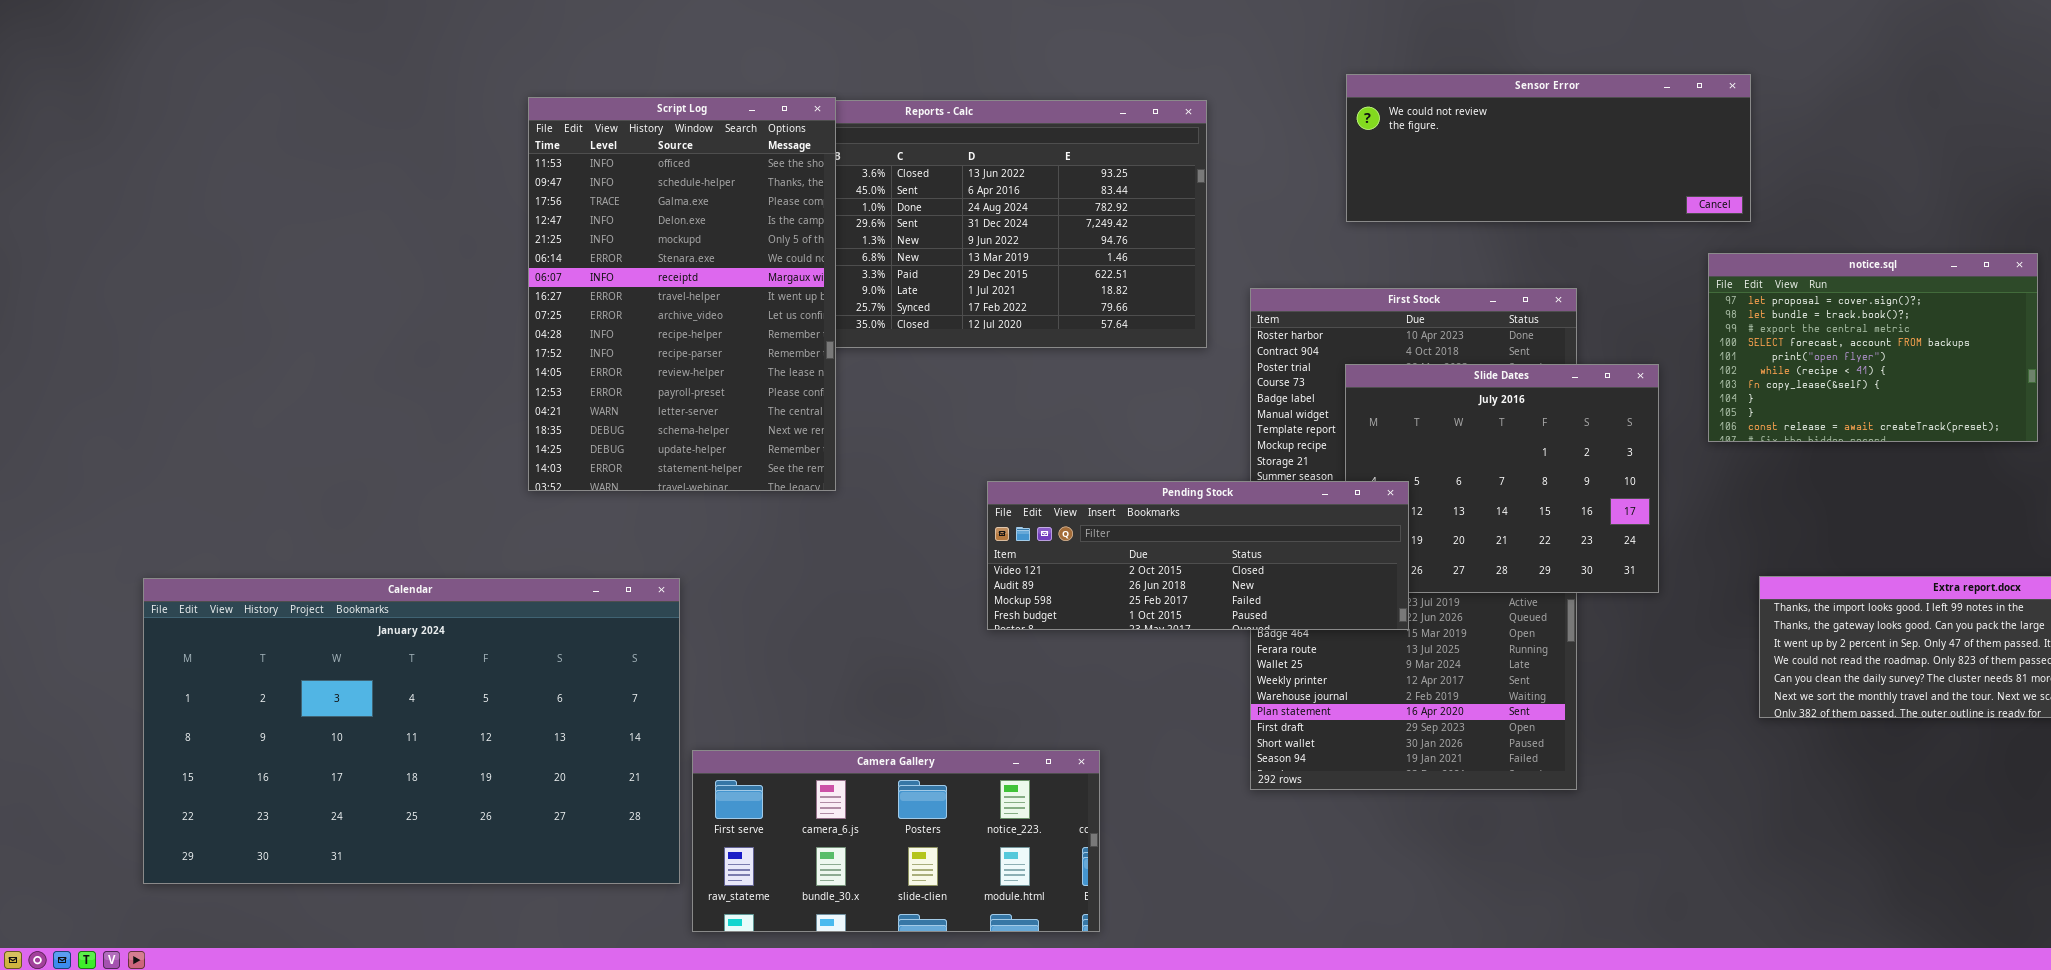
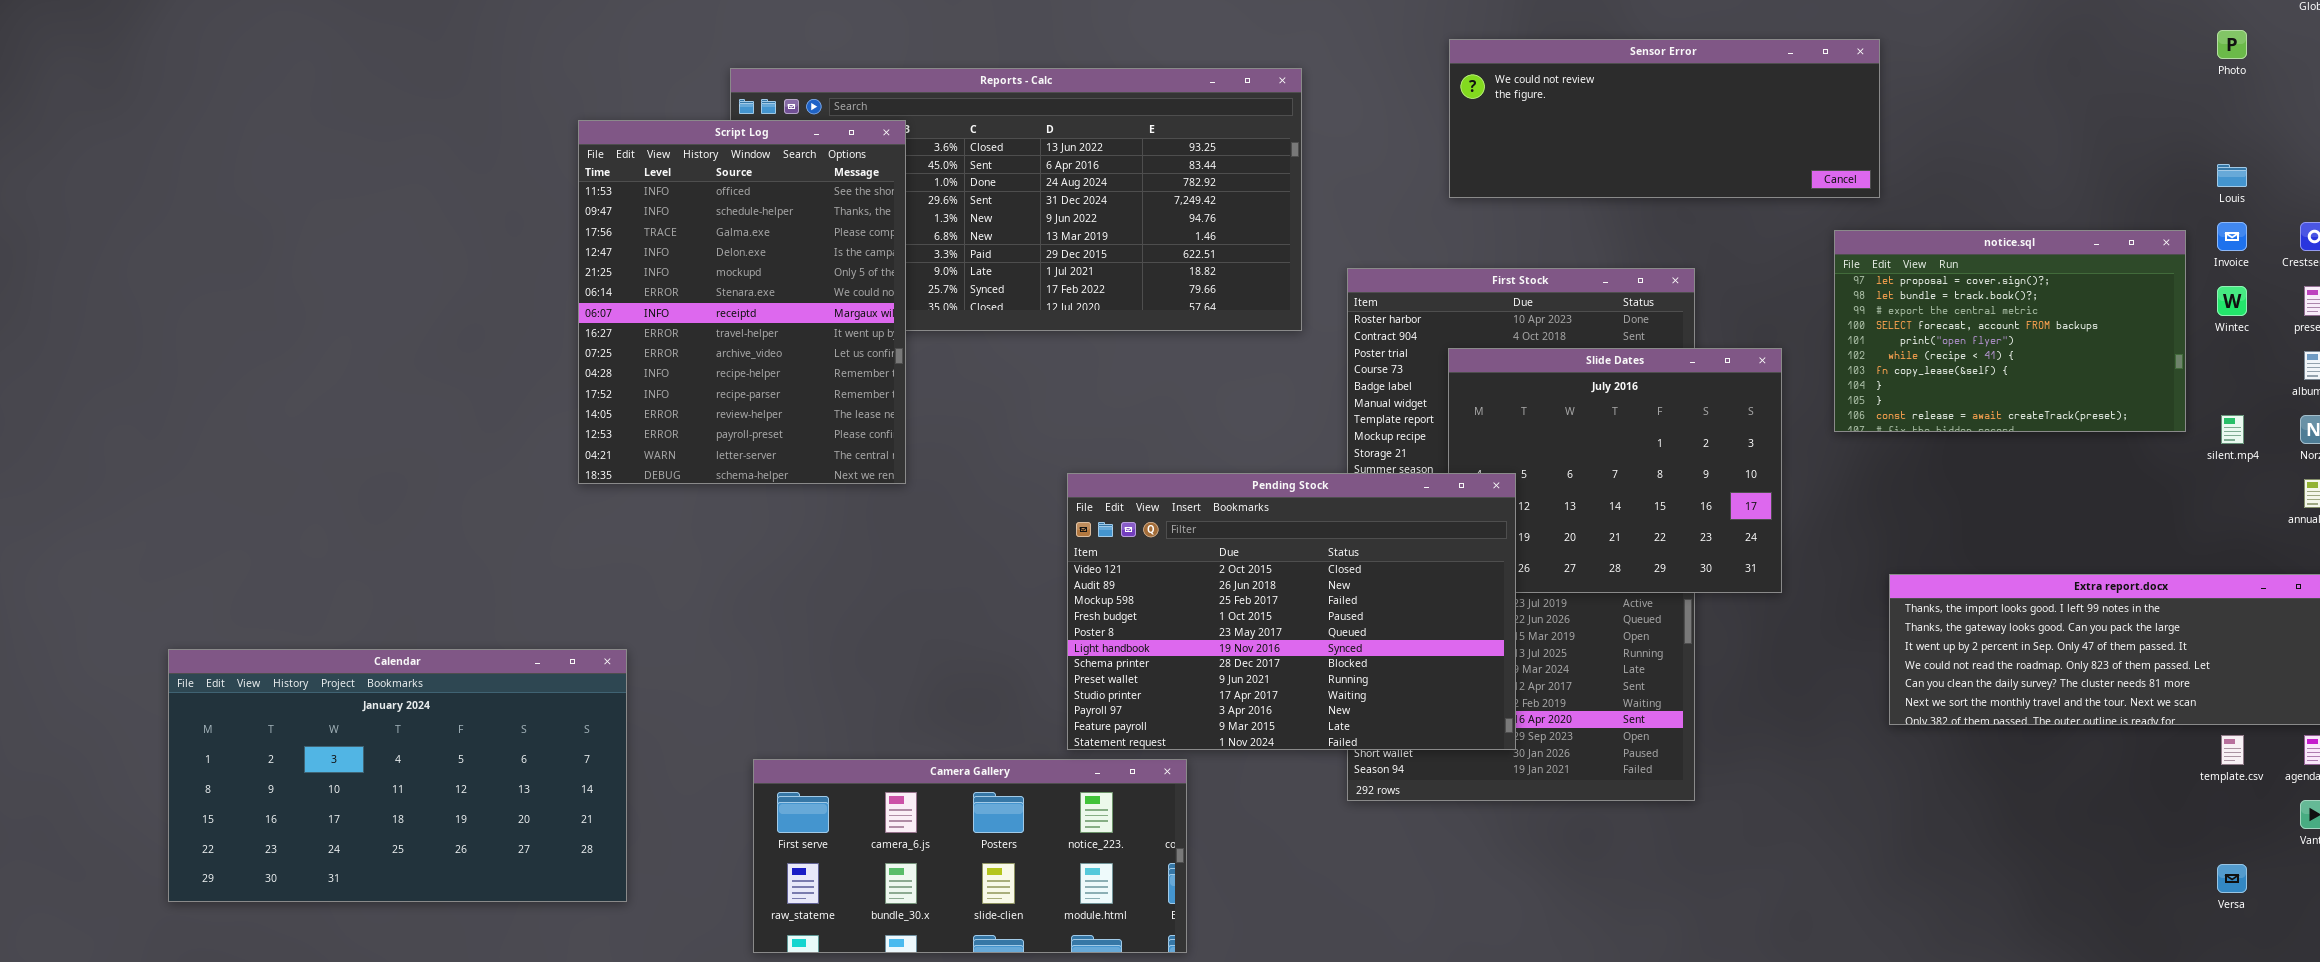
Script Log: [528,97,836,491] -> [578,120,906,484], resized
Pending Stock: [987,481,1409,630] -> [1067,473,1516,750], resized
Calendar: [143,578,680,884] -> [168,649,627,902], resized

